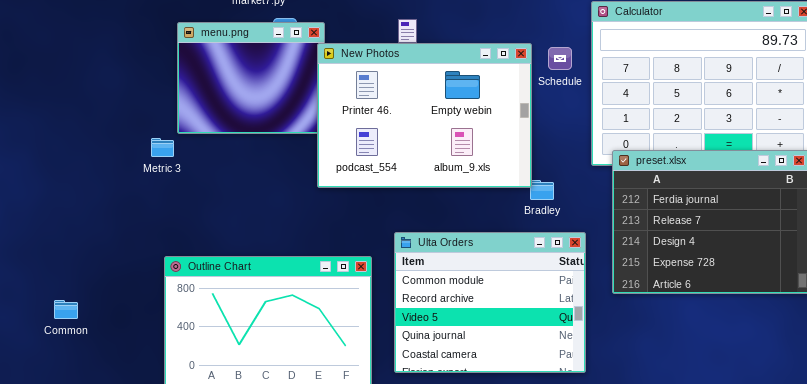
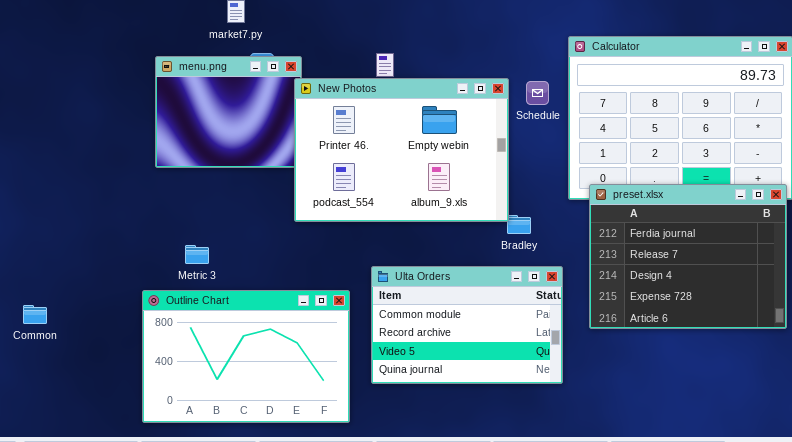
Metric 3: [151,138,174,157] -> [185,245,209,264], moved
Ulta Orders: [394,232,586,373] -> [371,266,563,384], resized
Common: [54,300,78,319] -> [23,305,47,324], moved

